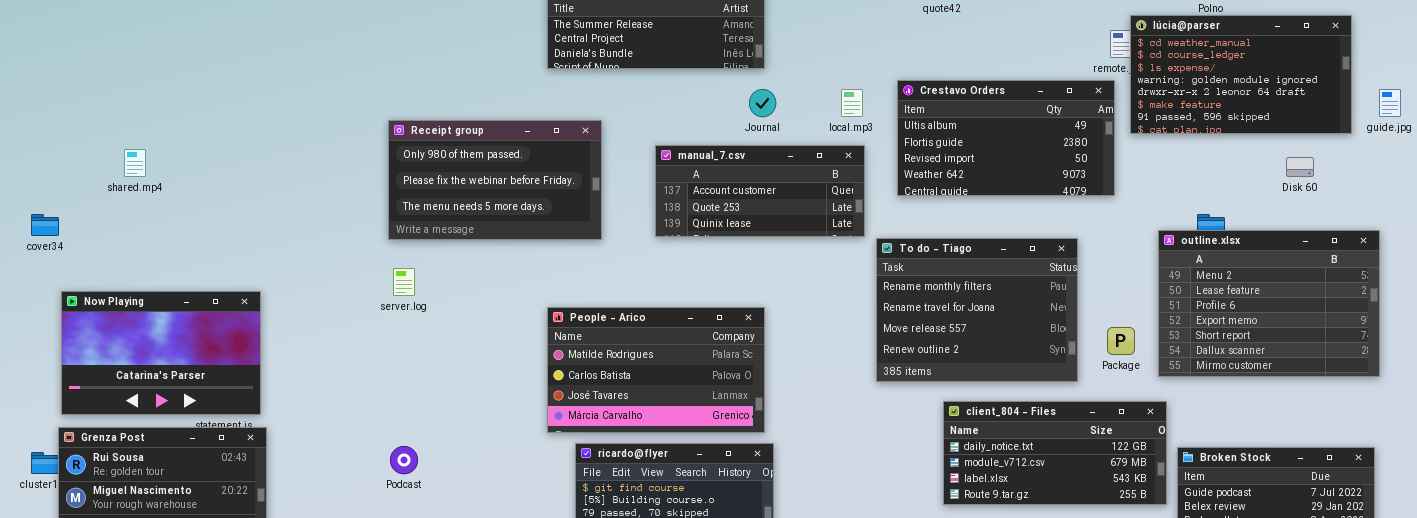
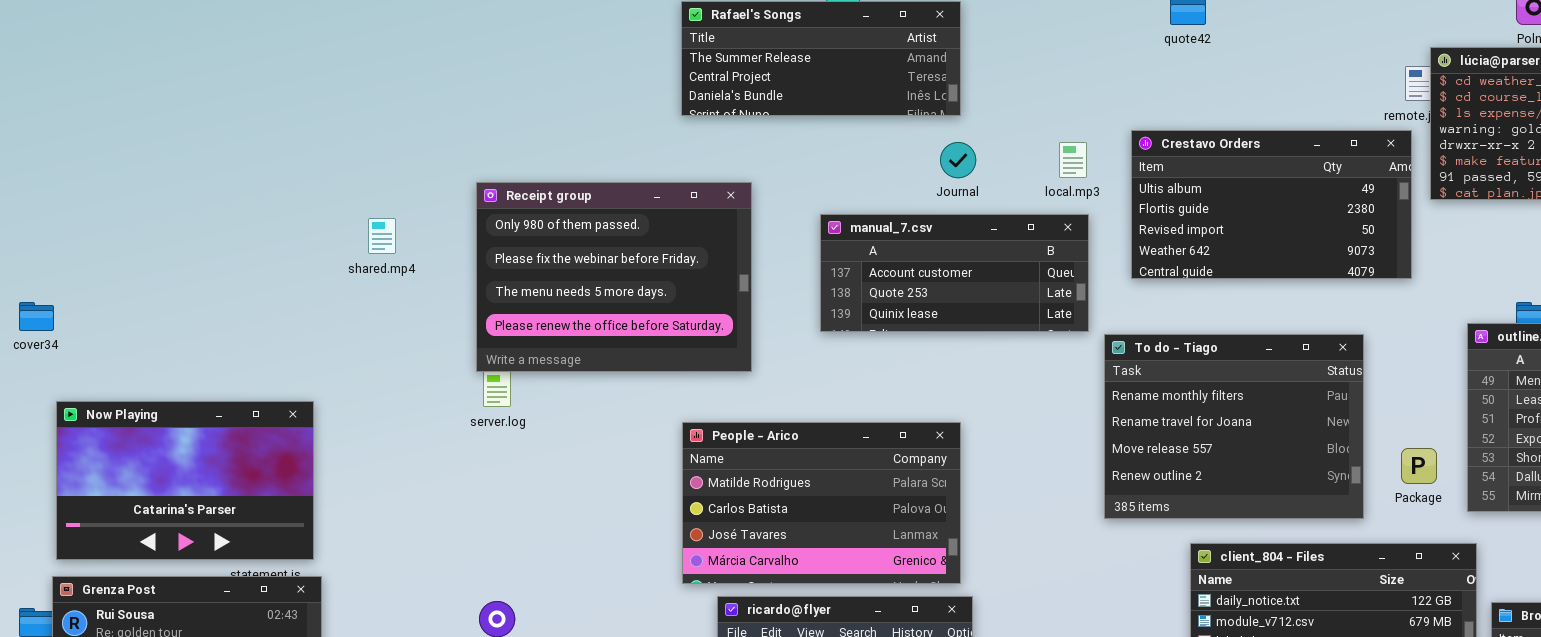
Receipt group: [388,120,602,240] -> [476,182,752,372], resized
shared.mp4: [124,149,146,177] -> [368,218,396,254], moved

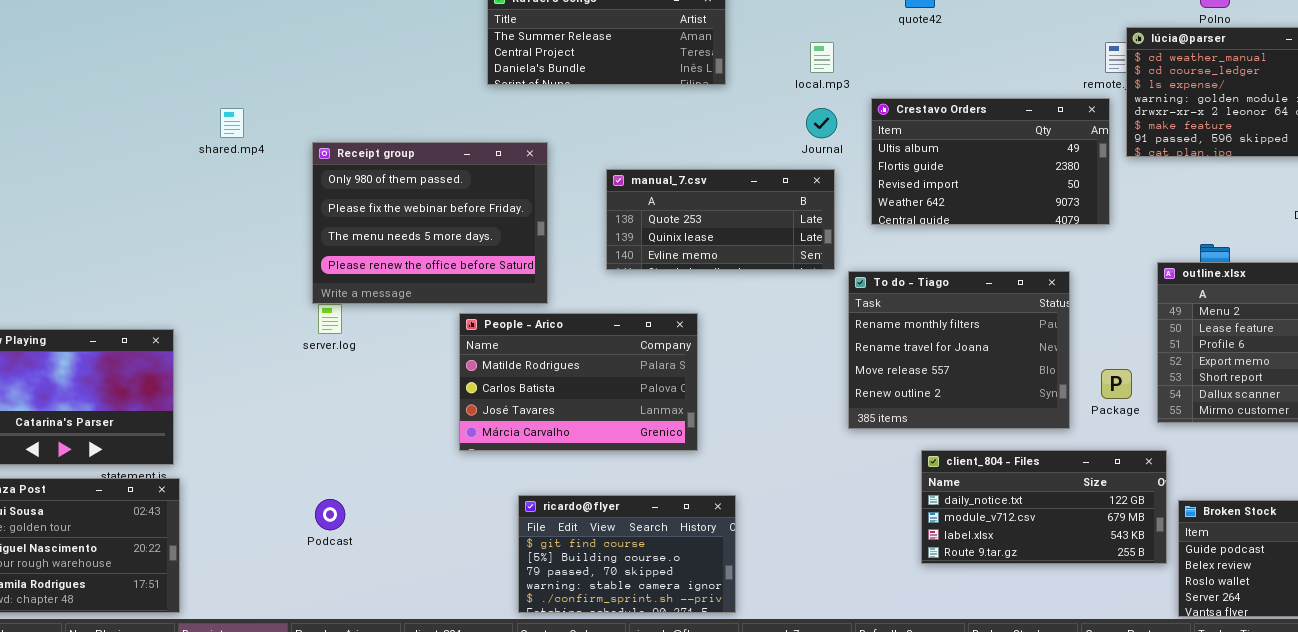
Journal: [940,142,976,178] -> [806,108,837,138], moved
local.mp3: [1059,142,1087,178] -> [810,42,834,73], moved
manual_7.csv: [820,214,1089,332] -> [606,169,835,270], scrolled down 1 row
shared.mp4: [368,218,396,254] -> [220,108,244,138], moved
People - Arico: [682,422,961,584] -> [459,313,698,451], moved

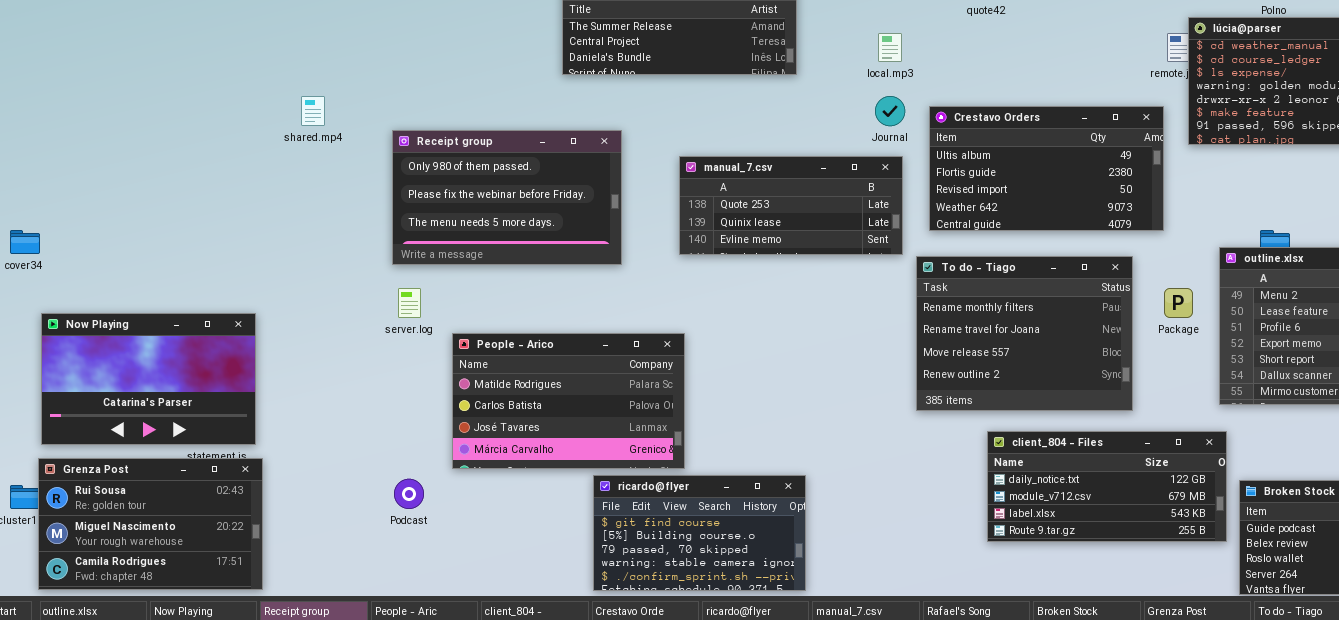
Crestavo Orders: [871,98,1110,225] -> [929,106,1164,231], moved
Receipt group: [312,142,548,304] -> [392,130,622,265], resized
People - Arico: [459,313,698,451] -> [452,333,685,469], moved
Package: [1101,369,1132,399] -> [1164,288,1193,318], moved

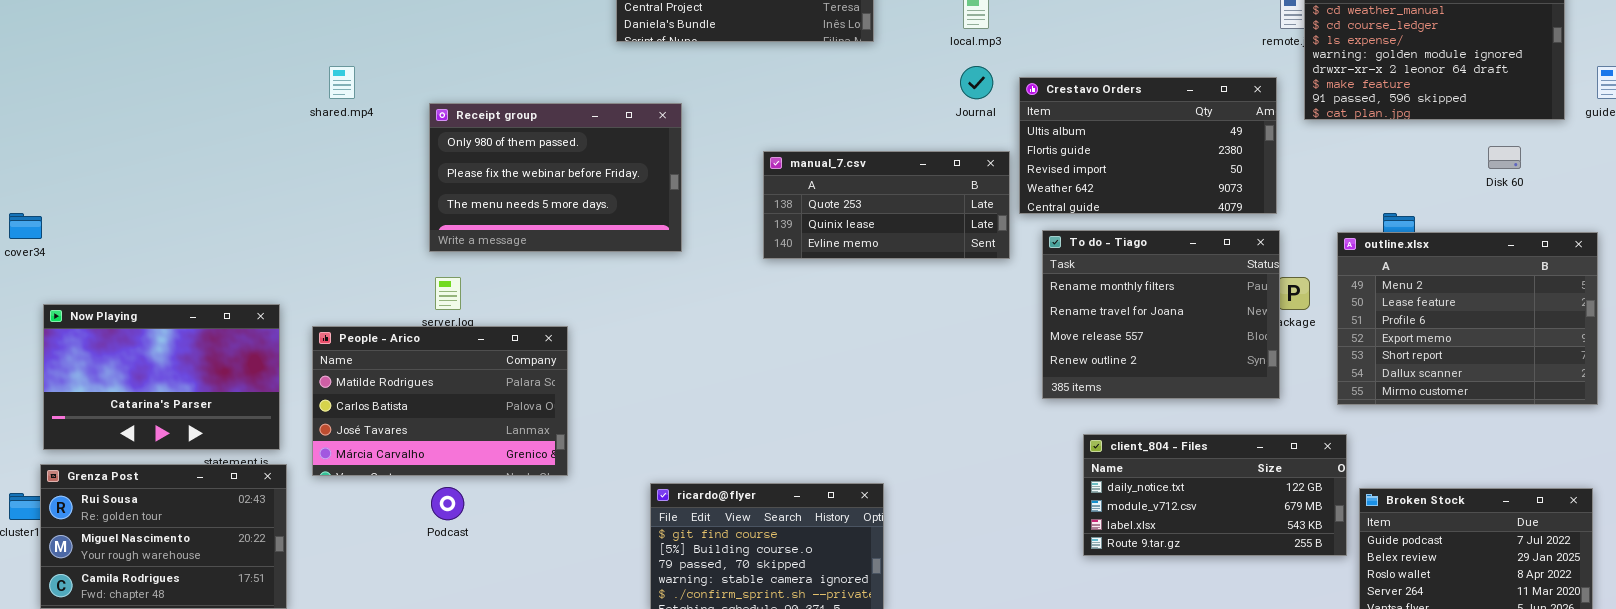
manual_7.csv: [679,156,903,255] -> [763,151,1010,259], moved
To do - Tiago: [916,256,1133,411] -> [1042,230,1280,399], moved
People - Arico: [452,333,685,469] -> [312,326,568,476], moved

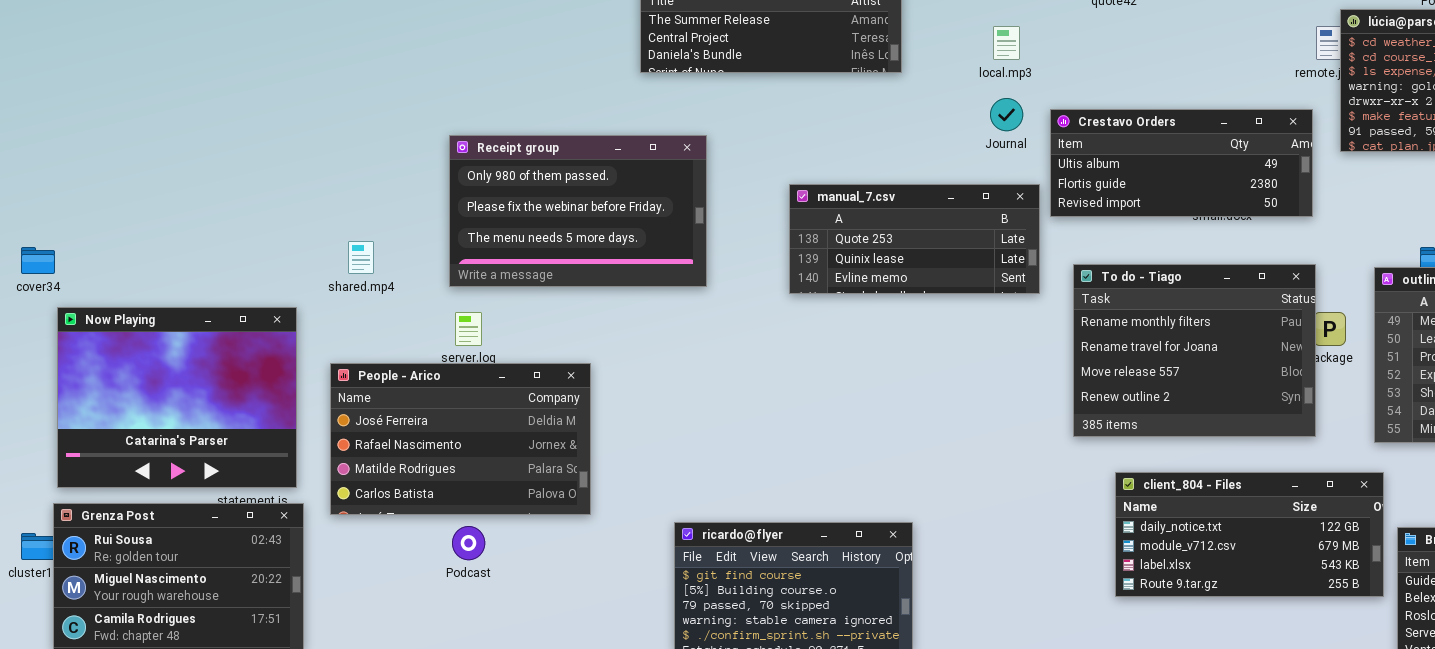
shared.mp4: [329,66,355,99] -> [348,241,374,274], moved
Crestavo Orders: [1019,77,1277,214] -> [1050,109,1313,217], resized
Now Playing: [43,304,280,450] -> [57,307,297,488], resized
People - Arico: [312,326,568,476] -> [330,363,591,515], scrolled up 2 rows

